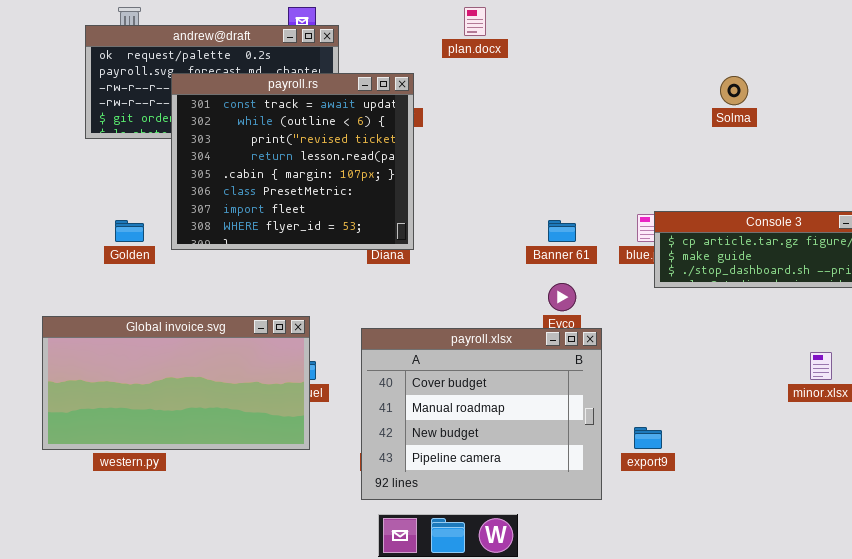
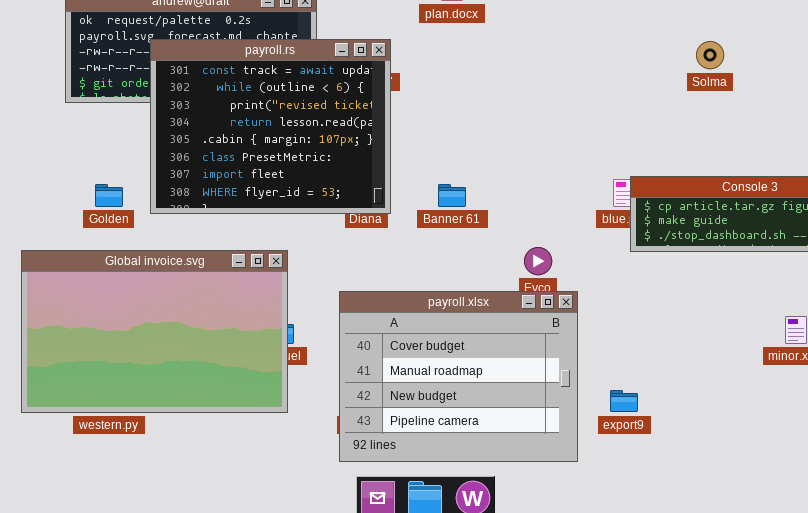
Banner 61: [548,220,576,242] -> [438,184,466,207], moved
Global invoice.svg: [42,316,310,450] -> [21,250,288,413], resized

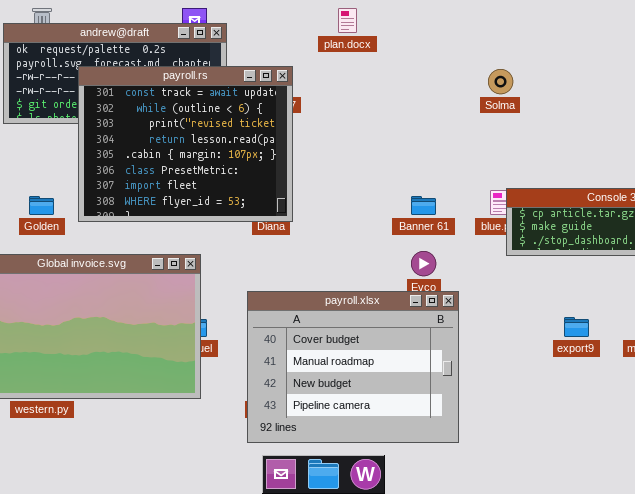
Solma: [696,41,724,69] -> [488,69,513,94], moved
Banner 61: [438,184,466,207] -> [411,196,436,215], moved
export9: [610,390,638,412] -> [564,317,589,337], moved

